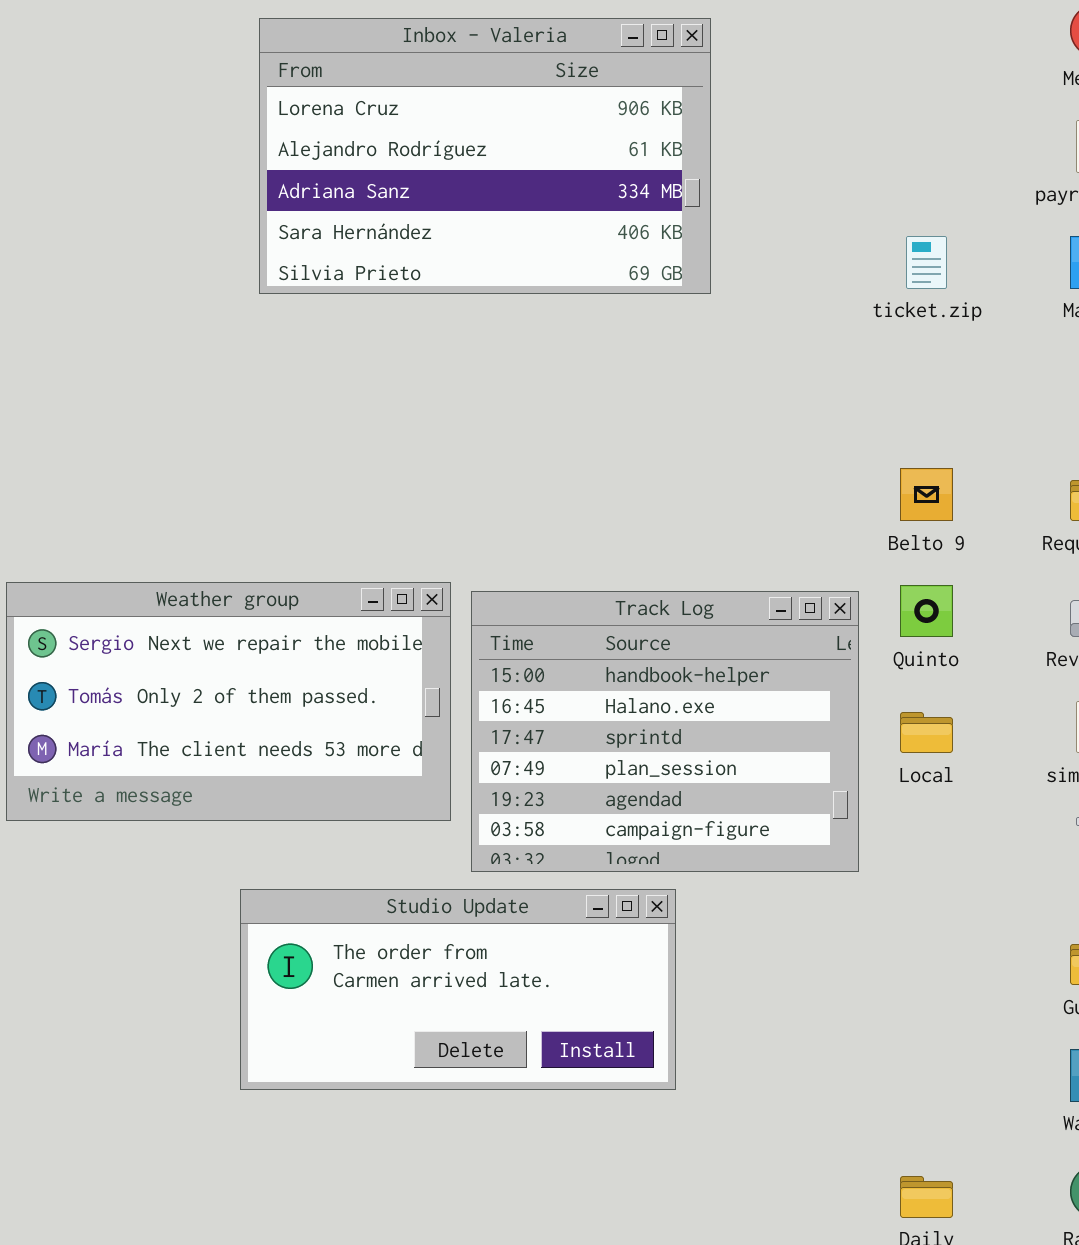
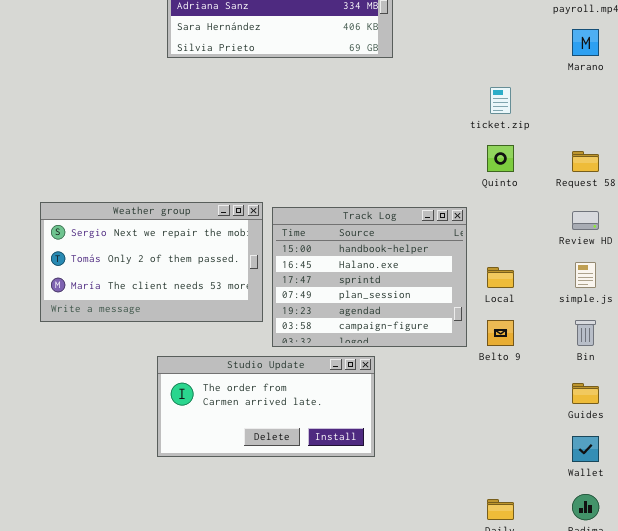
ticket.zip: [906,236,947,289] -> [490,87,511,114], moved
Belto 9: [900,468,953,521] -> [487,320,514,346], moved
Quinto: [900,585,953,637] -> [487,145,514,172], moved

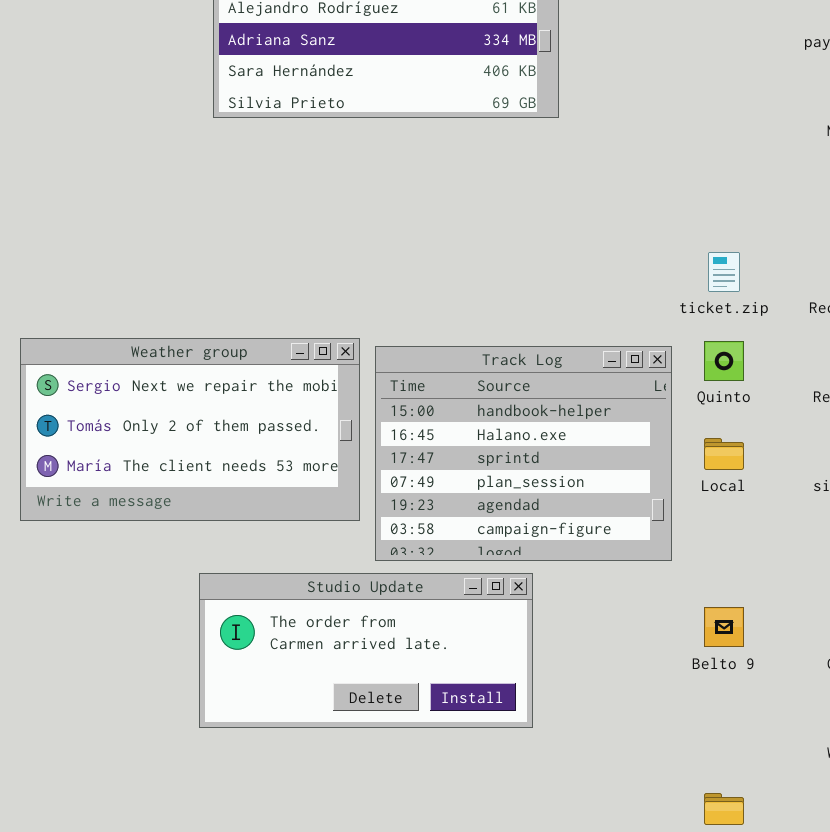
ticket.zip: [490,87,511,114] -> [708,252,740,292], moved
Quinto: [487,145,514,172] -> [704,341,744,381], moved
Belto 9: [487,320,514,346] -> [704,607,744,647], moved

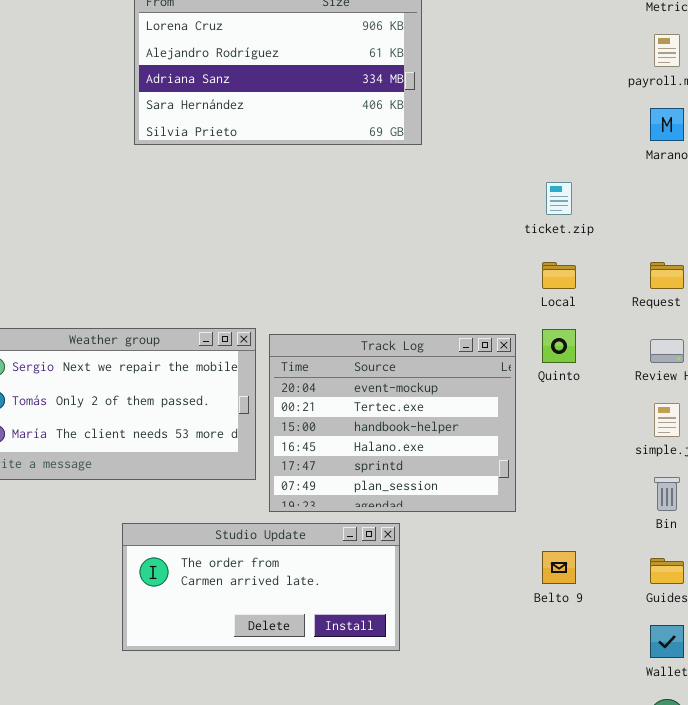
ticket.zip: [708,252,740,292] -> [546,182,572,215], moved
Track Log: [375,346,672,561] -> [269,334,516,512], scrolled up 2 rows
Local: [704,438,744,470] -> [542,262,576,289], moved

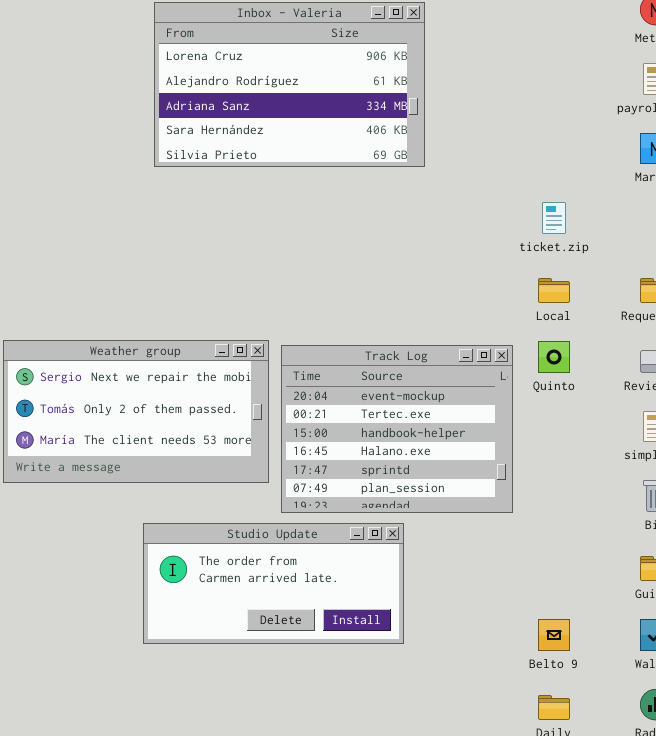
Belto 9: [542,551,576,584] -> [538,619,570,651], moved

